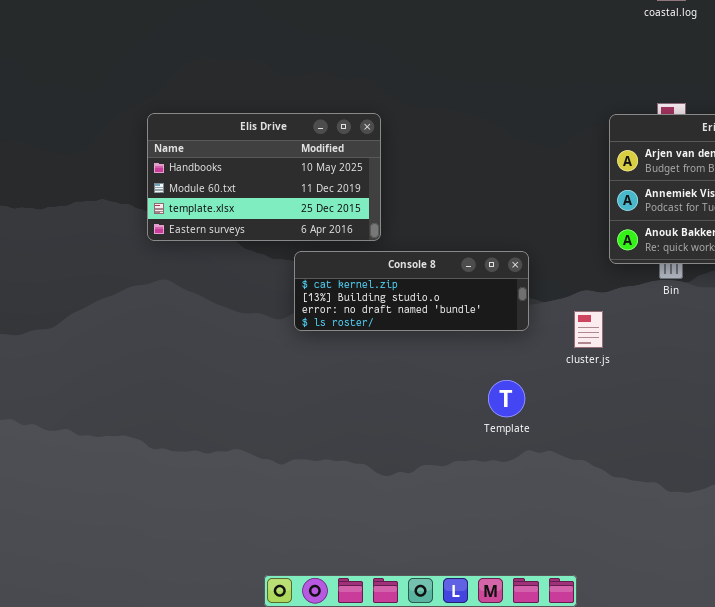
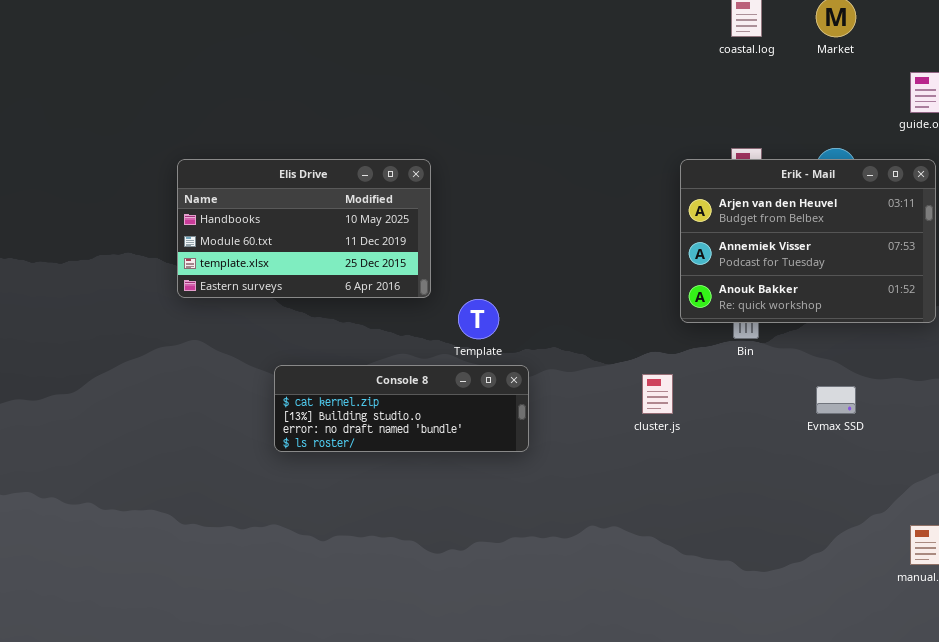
Console 8: [294,251,529,331] -> [274,365,529,452], moved
Template: [488,380,525,417] -> [458,299,499,339], moved

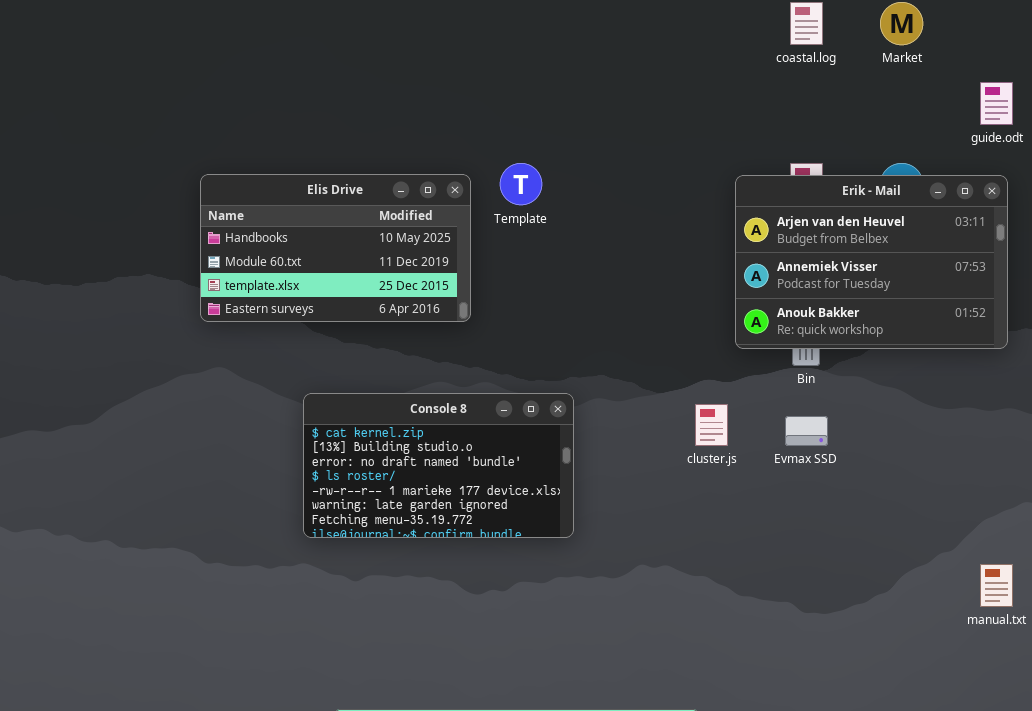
Template: [458,299,499,339] -> [500,163,542,205], moved
Console 8: [274,365,529,452] -> [303,393,574,538], resized
Evmax SSD: [816,386,856,414] -> [785,416,828,446], moved

